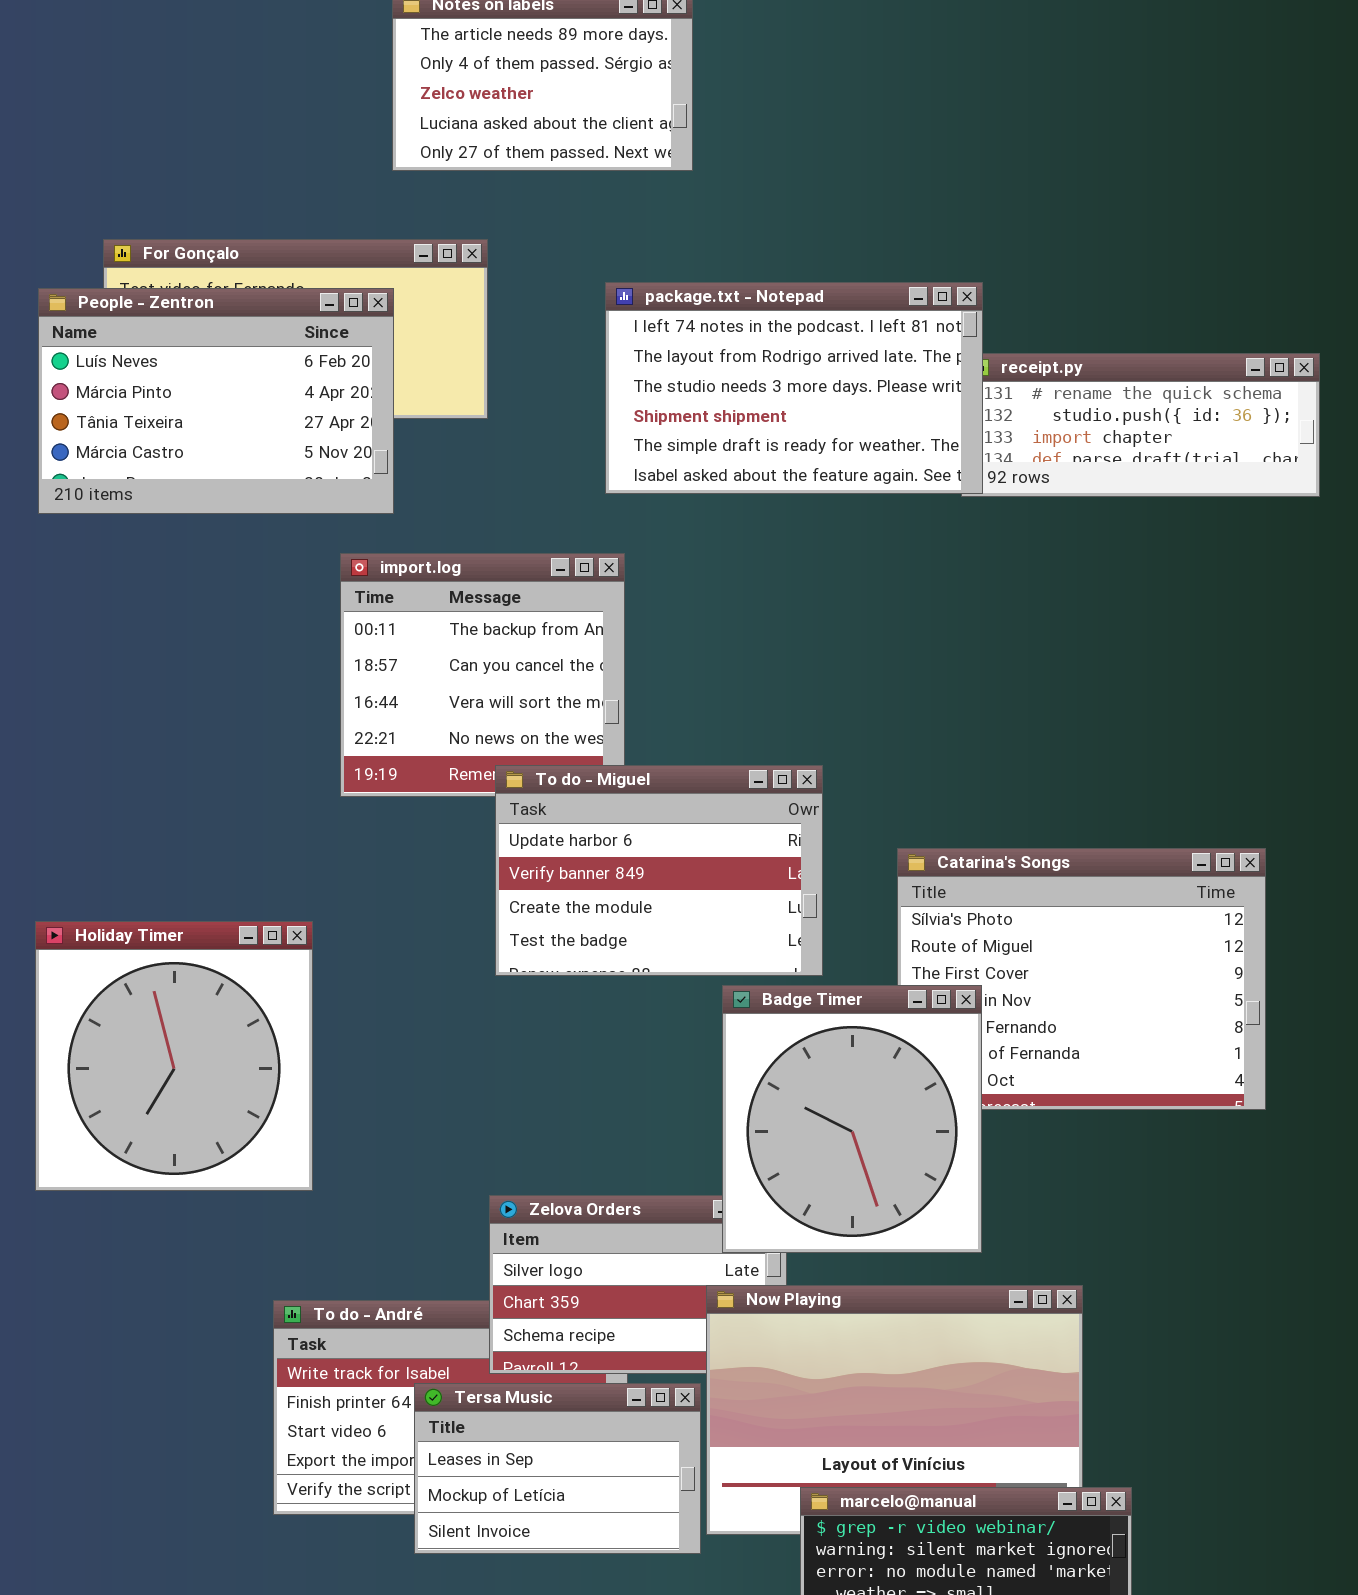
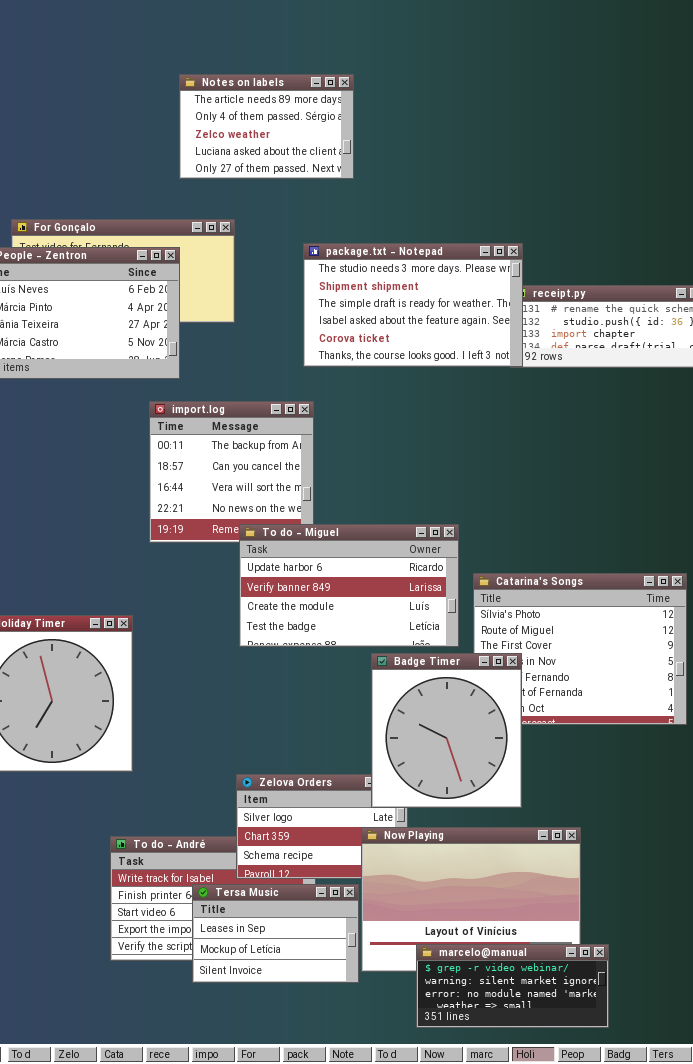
package.txt - Notepad: [605,282,983,494] -> [303,243,523,367], scrolled down 2 rows
To do - Miguel: [495,765,823,976] -> [239,524,459,647], resized

